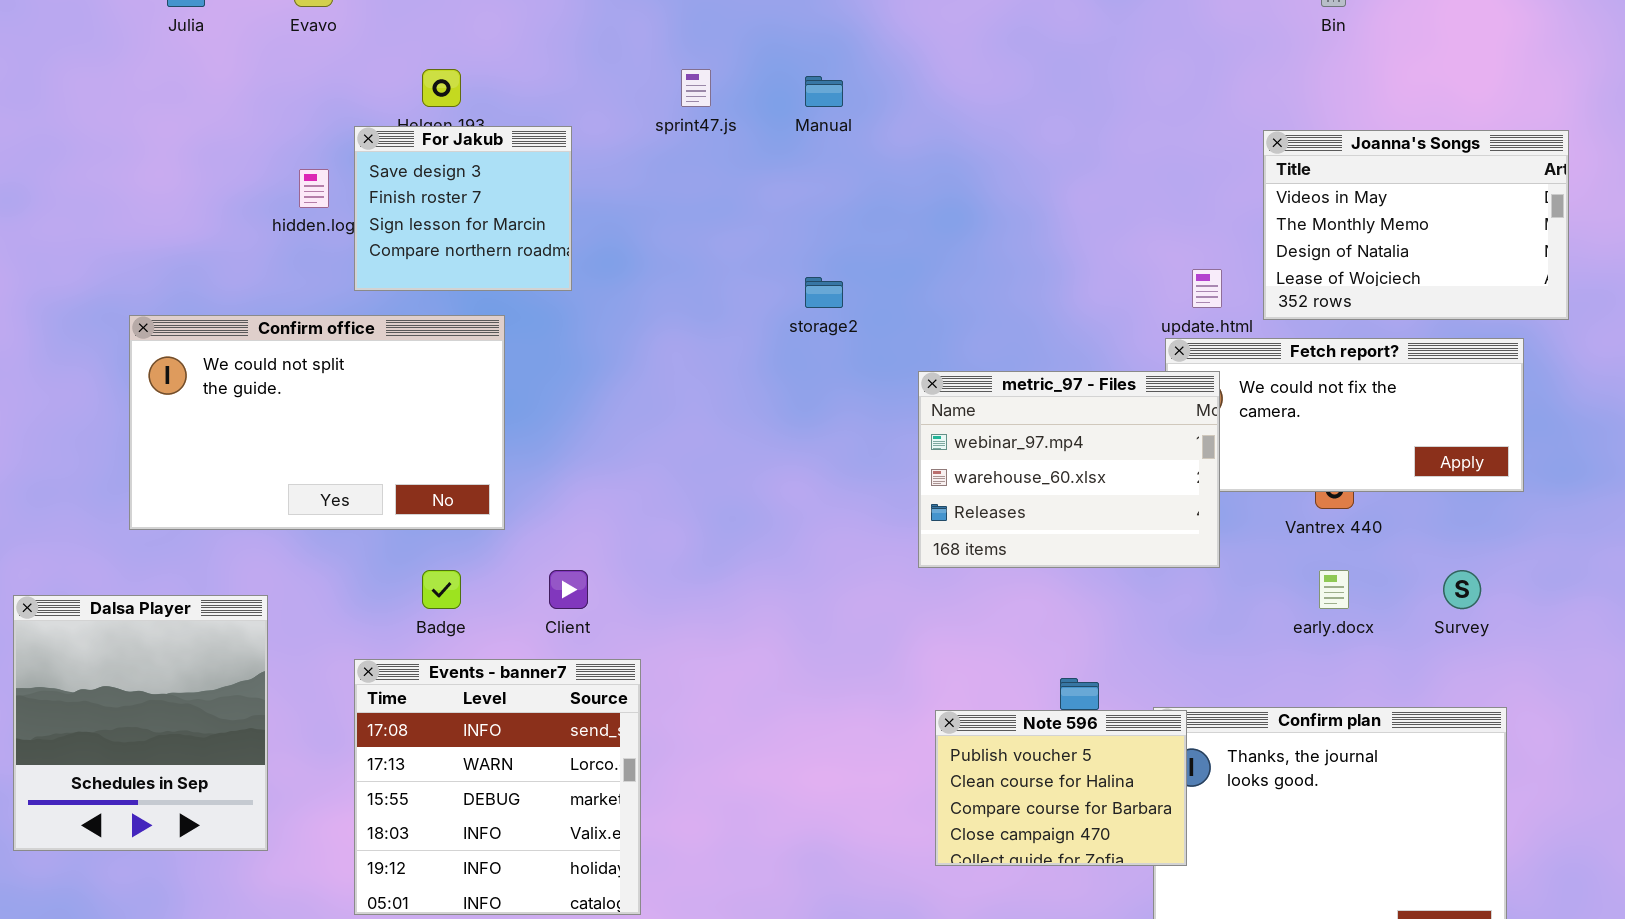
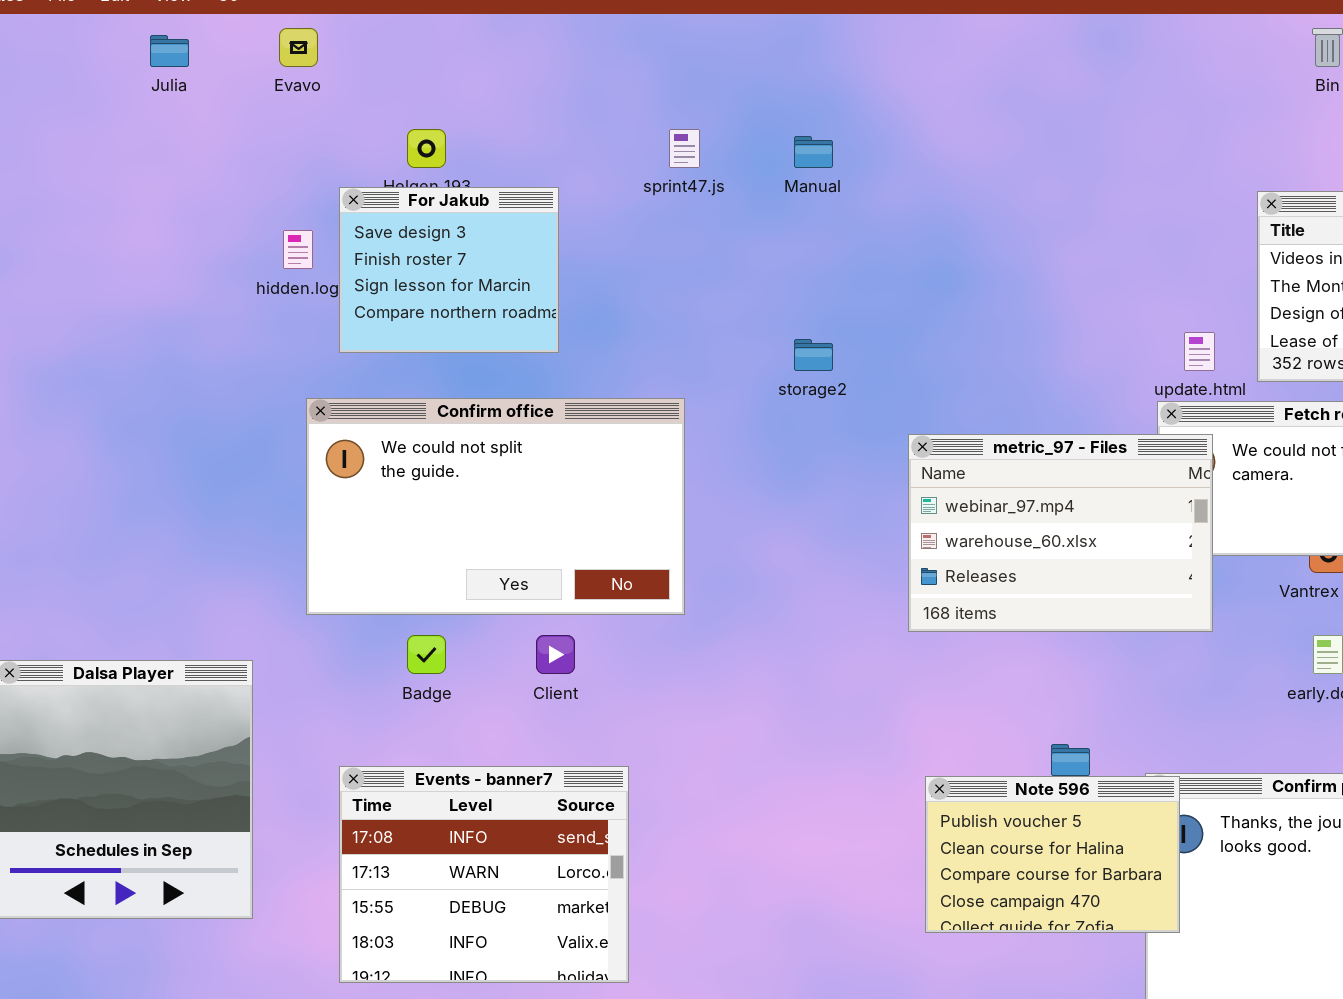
Confirm office: [129,315,505,530] -> [306,398,685,615], moved
Events - banner7: [354,659,641,915] -> [339,766,629,983], resized

